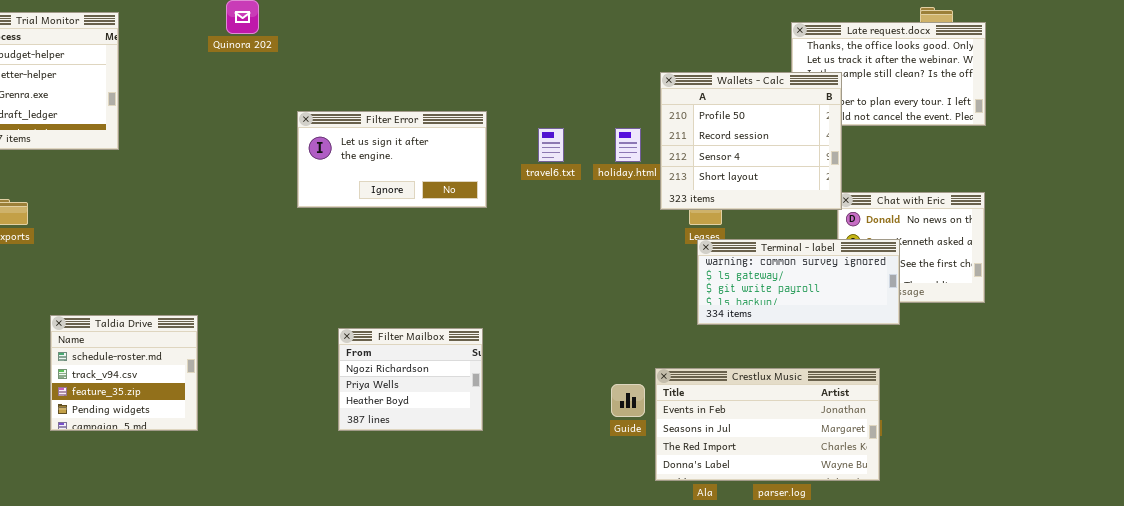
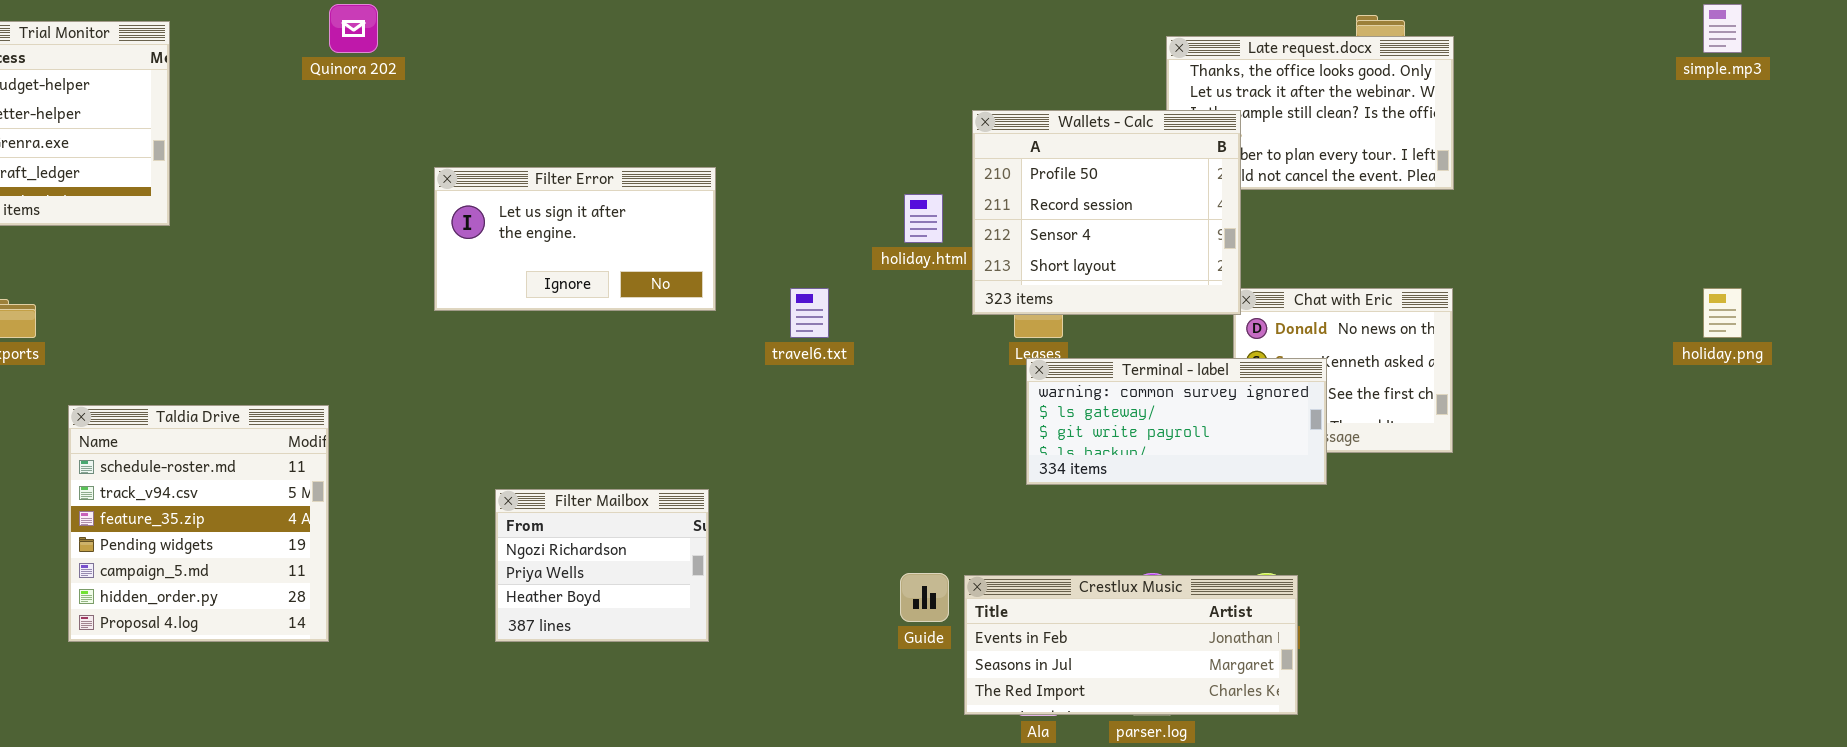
travel6.txt: [538,128,564,162] -> [790,288,829,338], moved
Taldia Drive: [50,315,198,431] -> [68,405,329,642], resized
Crestlux Music: [655,368,880,481] -> [964,575,1298,715], resized

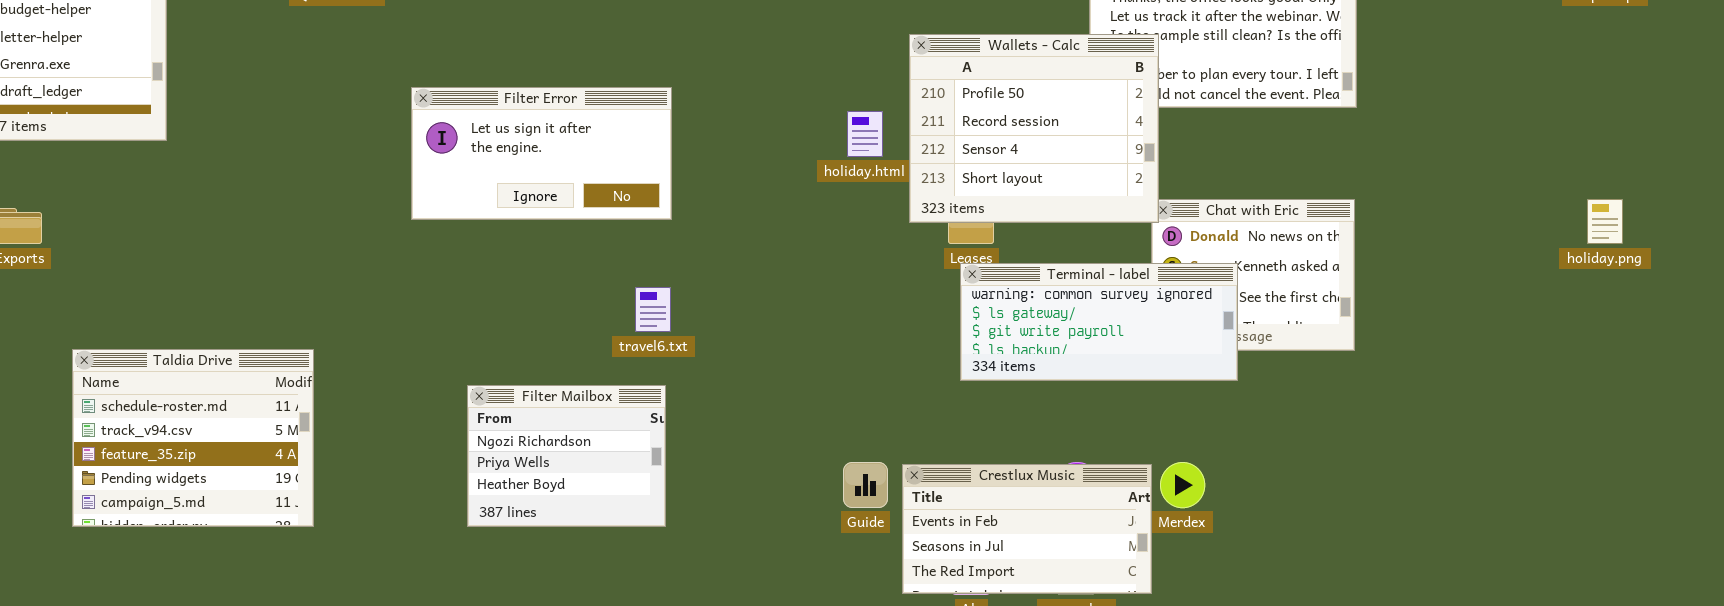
travel6.txt: [790,288,829,338] -> [635,287,671,332], moved
Taldia Drive: [68,405,329,642] -> [72,349,314,527], resized
Crestlux Music: [964,575,1298,715] -> [902,464,1152,594], resized

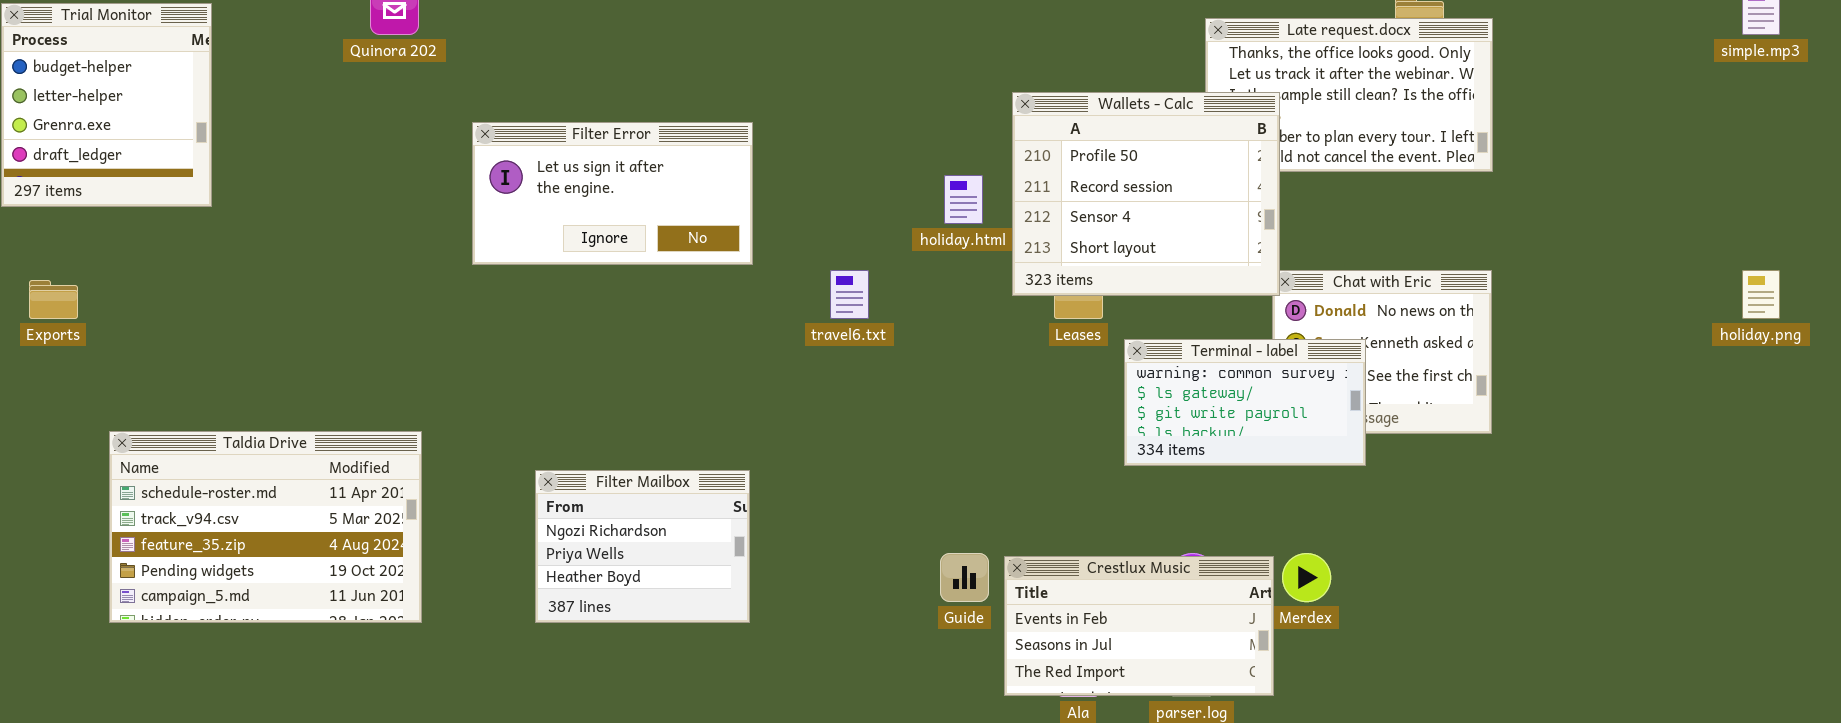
Filter Error: [411,87,672,220] -> [472,122,753,265], moved
Terminal - label: [960,263,1238,381] -> [1124,339,1366,466], resized
travel6.txt: [635,287,671,332] -> [830,270,869,319], moved
Taldia Drive: [72,349,314,527] -> [109,431,422,623], resized

